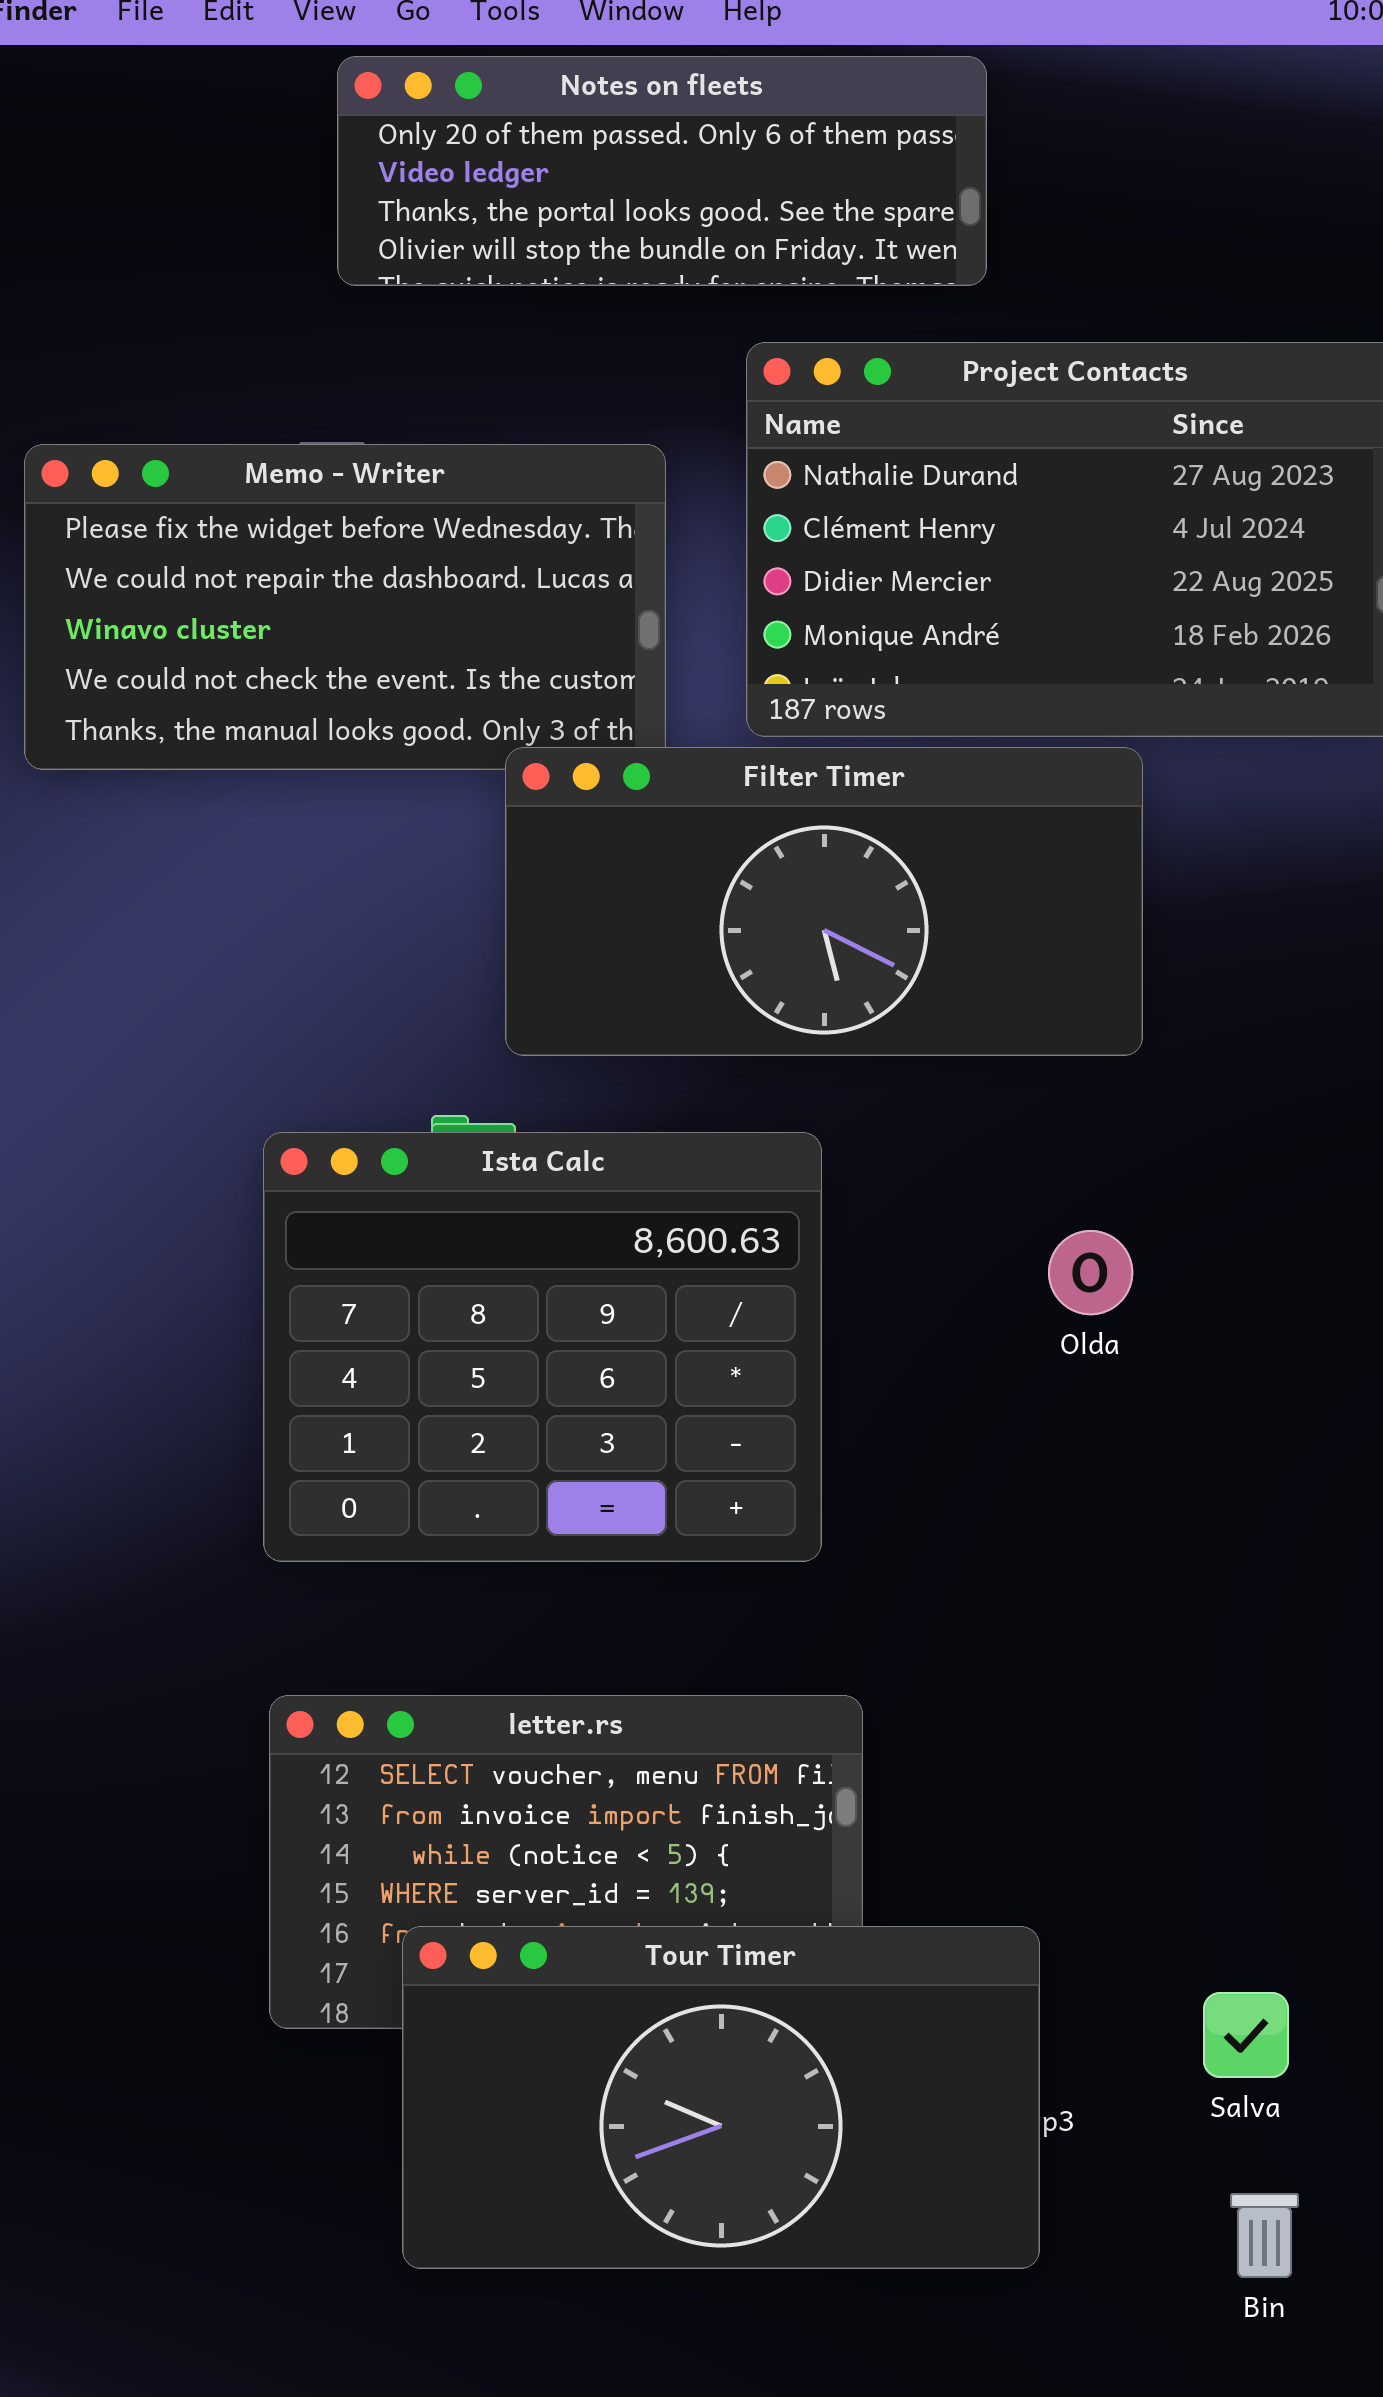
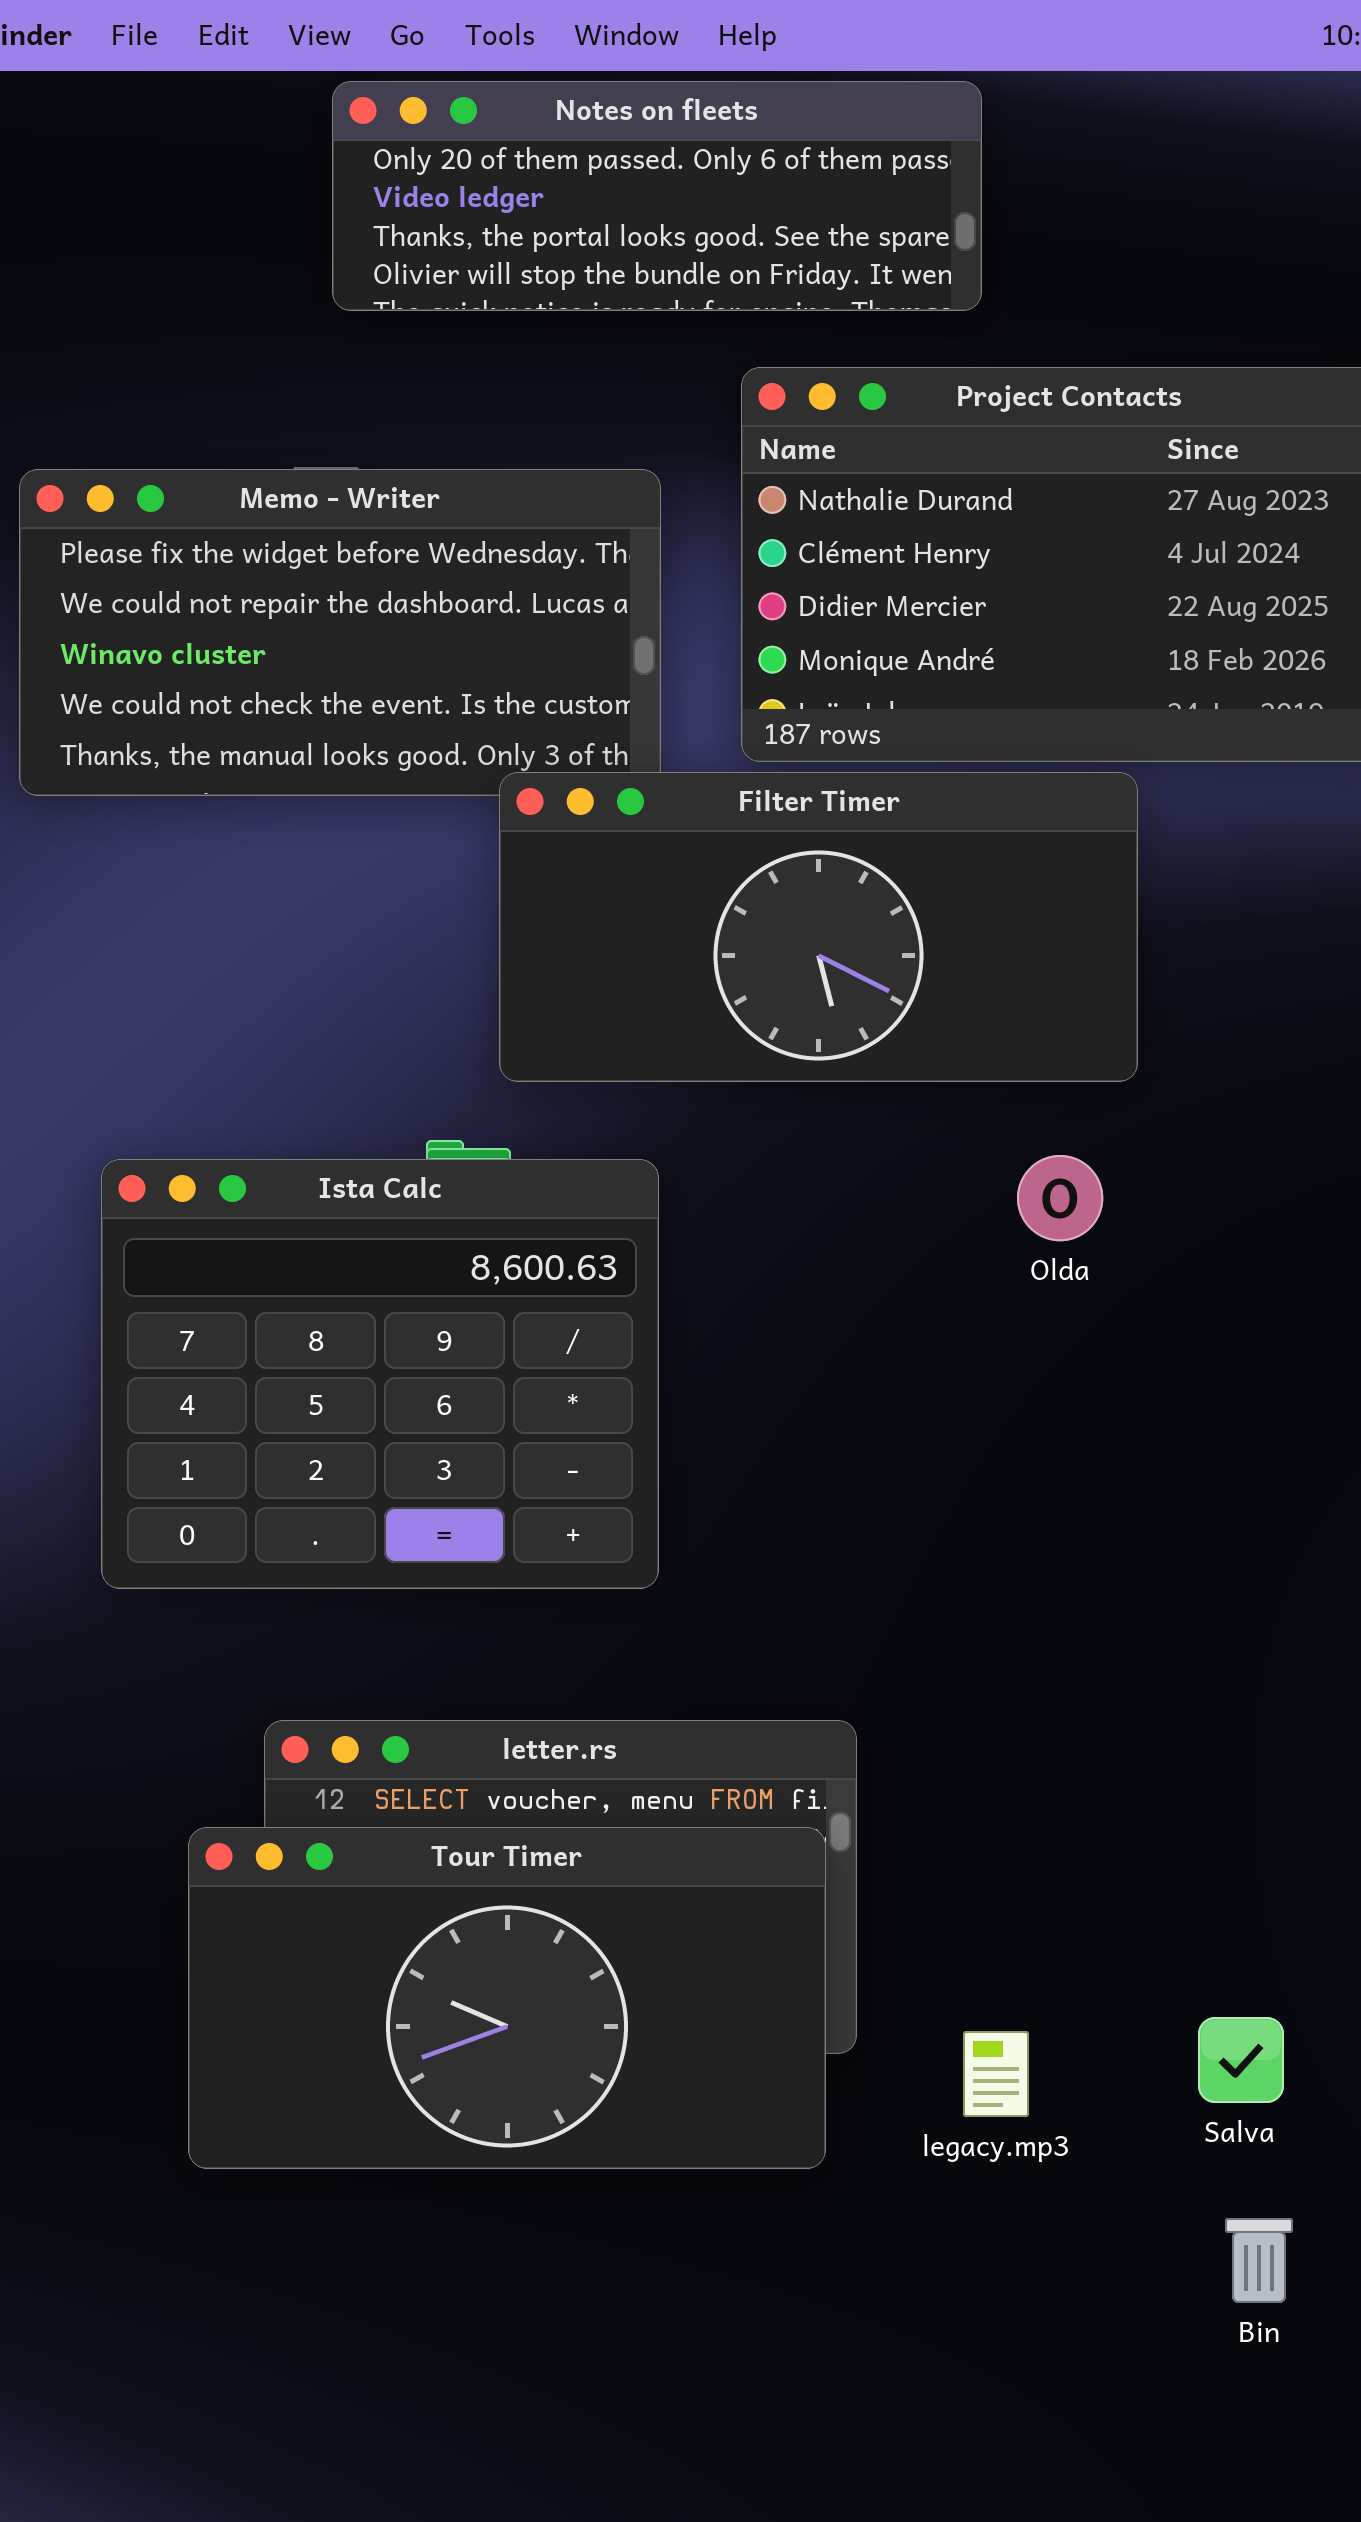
Ista Calc: [263,1132,822,1562] -> [101,1159,659,1589], moved
Olda: [1048,1230,1133,1315] -> [1017,1155,1103,1241], moved
Tour Timer: [402,1926,1040,2269] -> [188,1827,826,2169], moved

